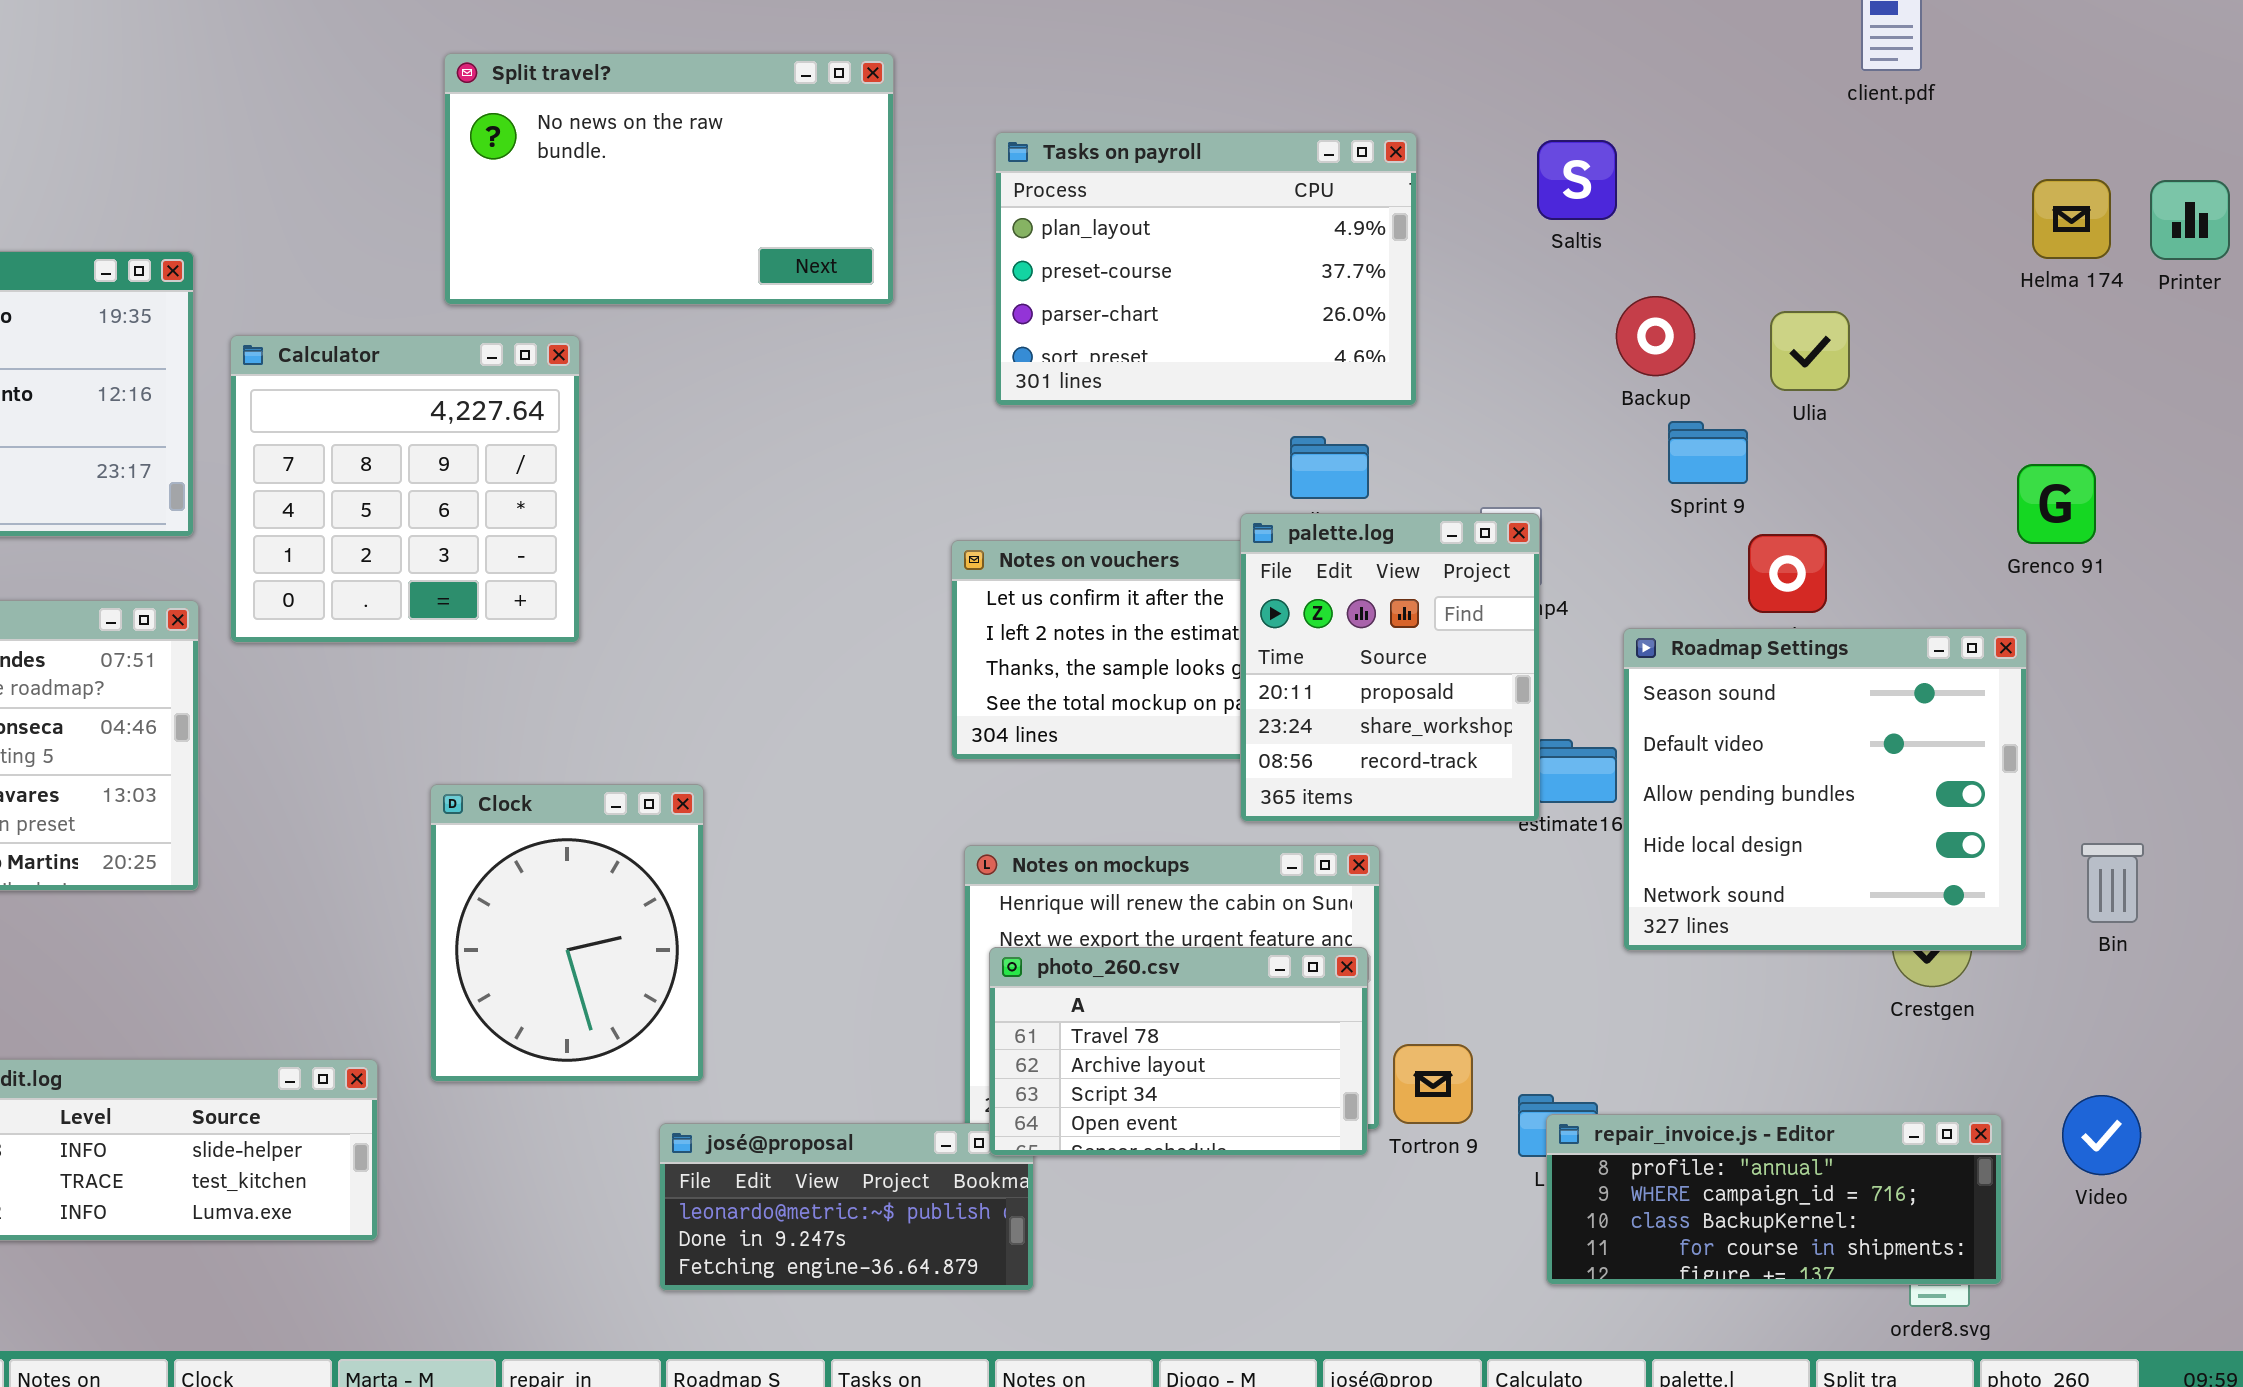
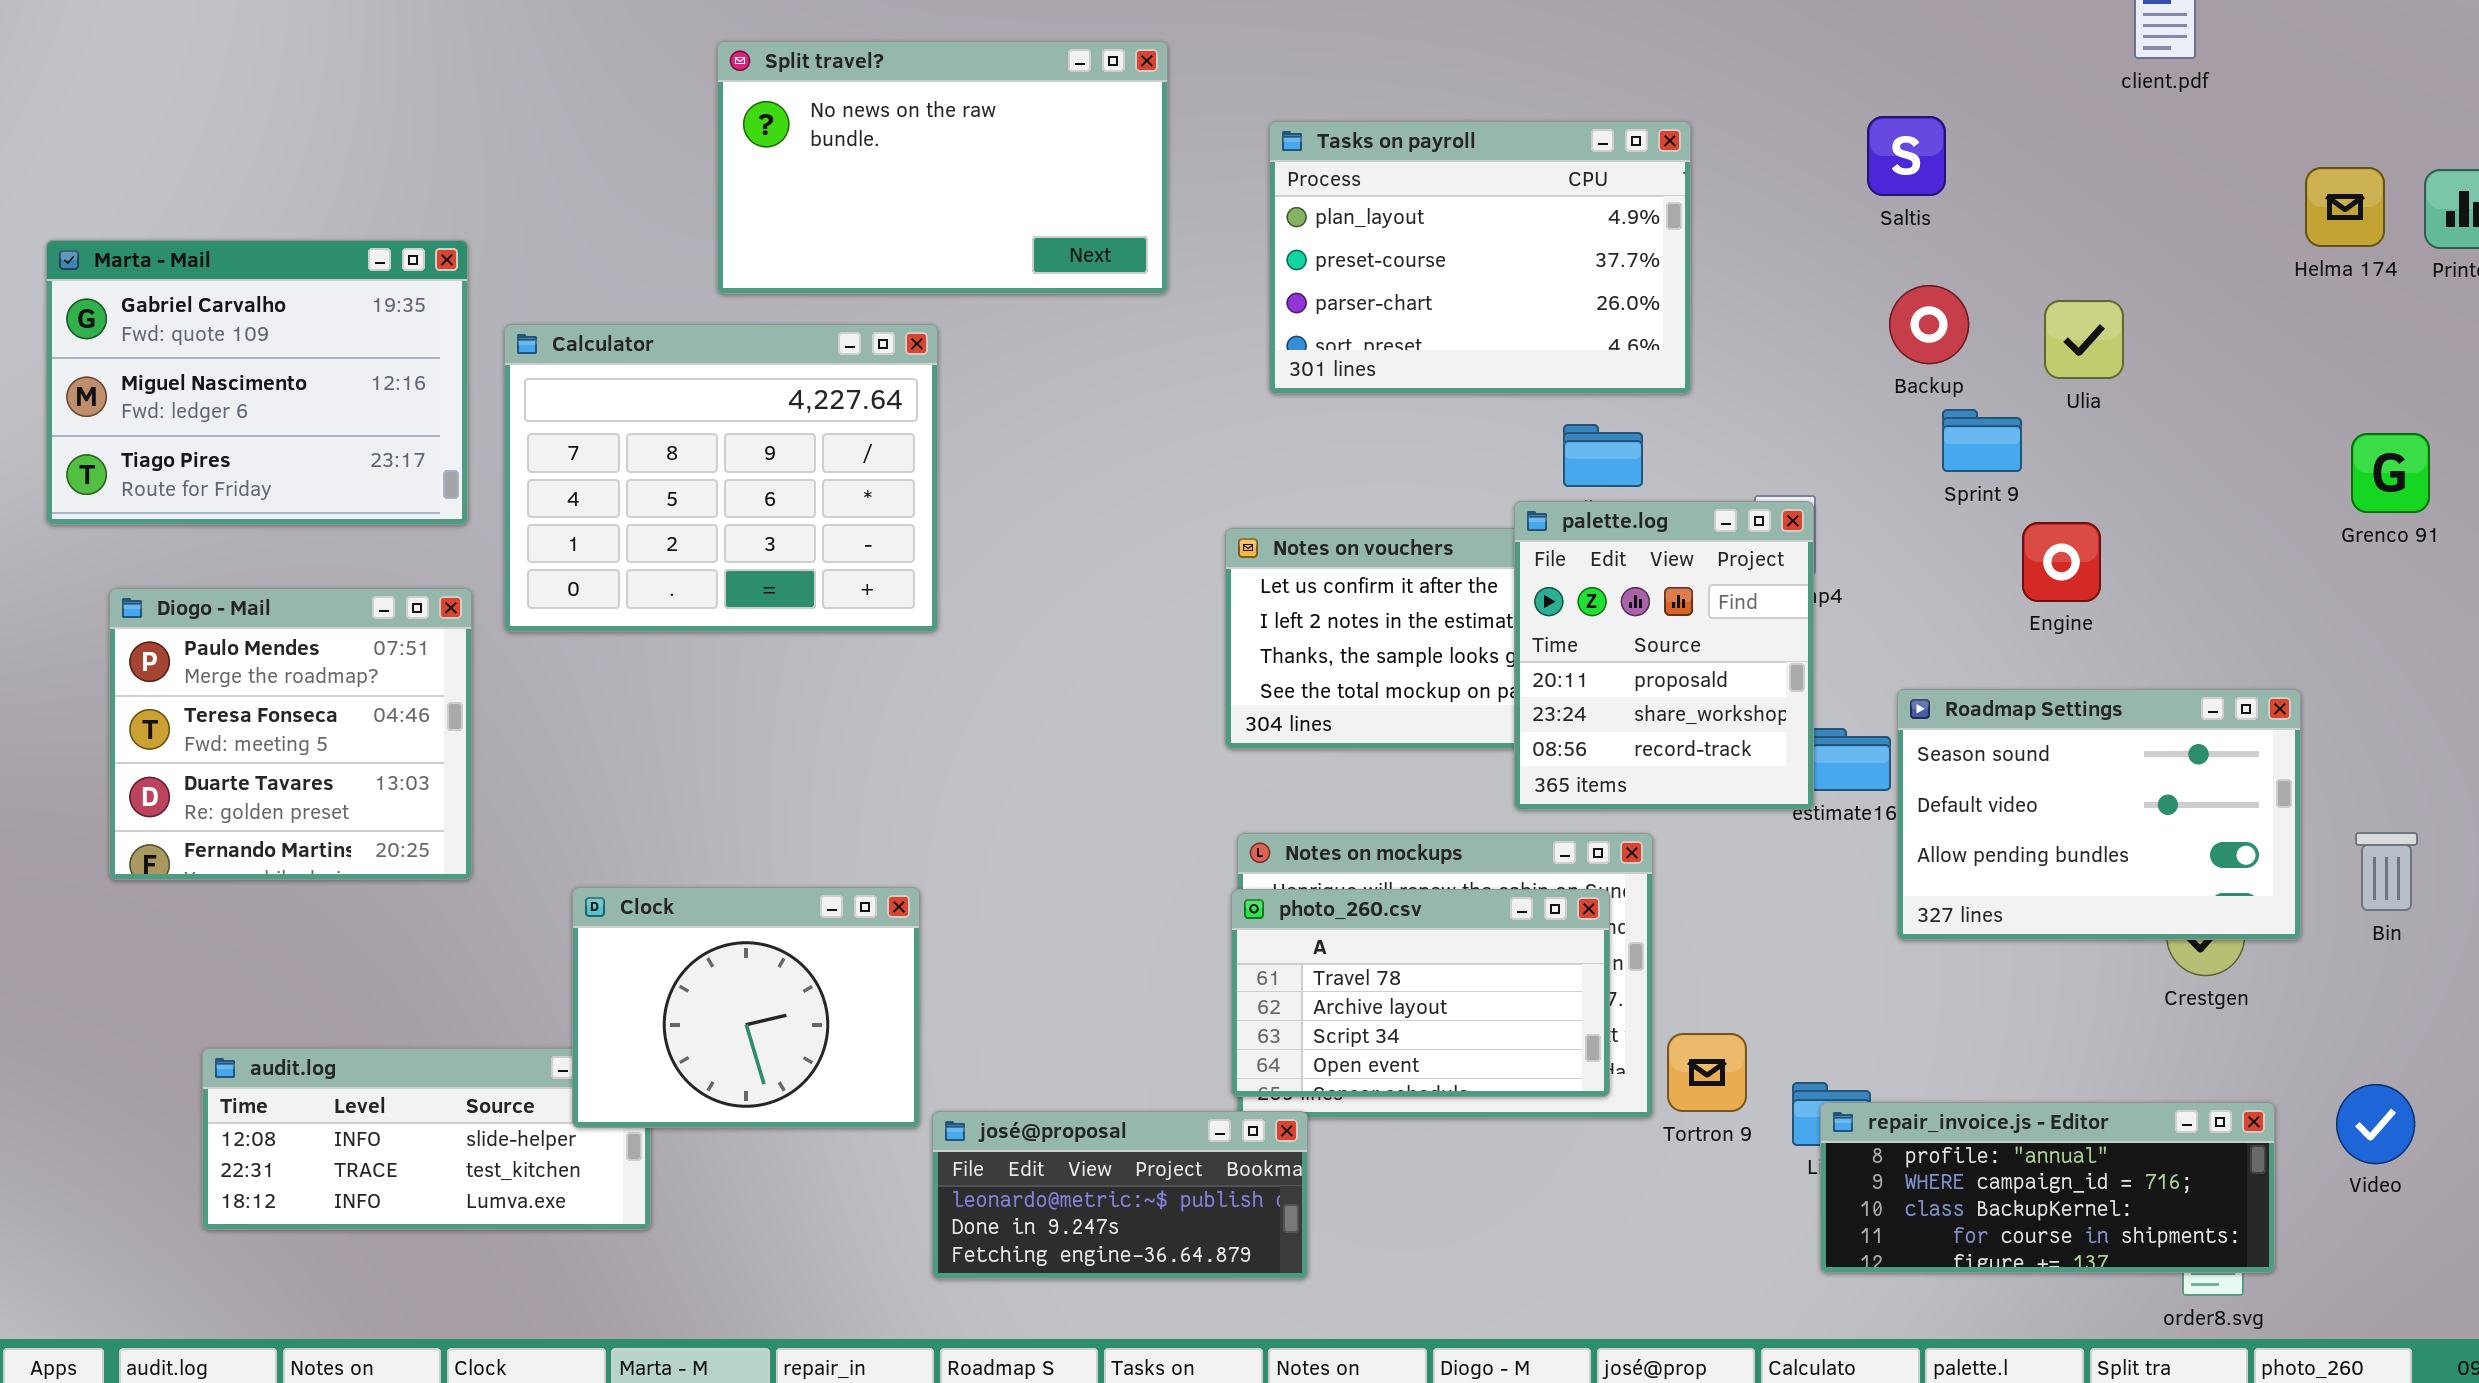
Saltis: [1537,140,1617,220] -> [1867,116,1946,196], moved
Calculator: [230,335,580,643] -> [504,324,938,632], resized
Grenco 91: [2017,464,2096,544] -> [2351,433,2430,513], moved
Roadmap Settings: [1623,628,2027,951] -> [1897,689,2301,940], resized
Clock: [430,784,704,1082] -> [572,887,920,1128], moved, resized
photo_260.csv: [989,947,1368,1156] -> [1231,889,1610,1097], moved

